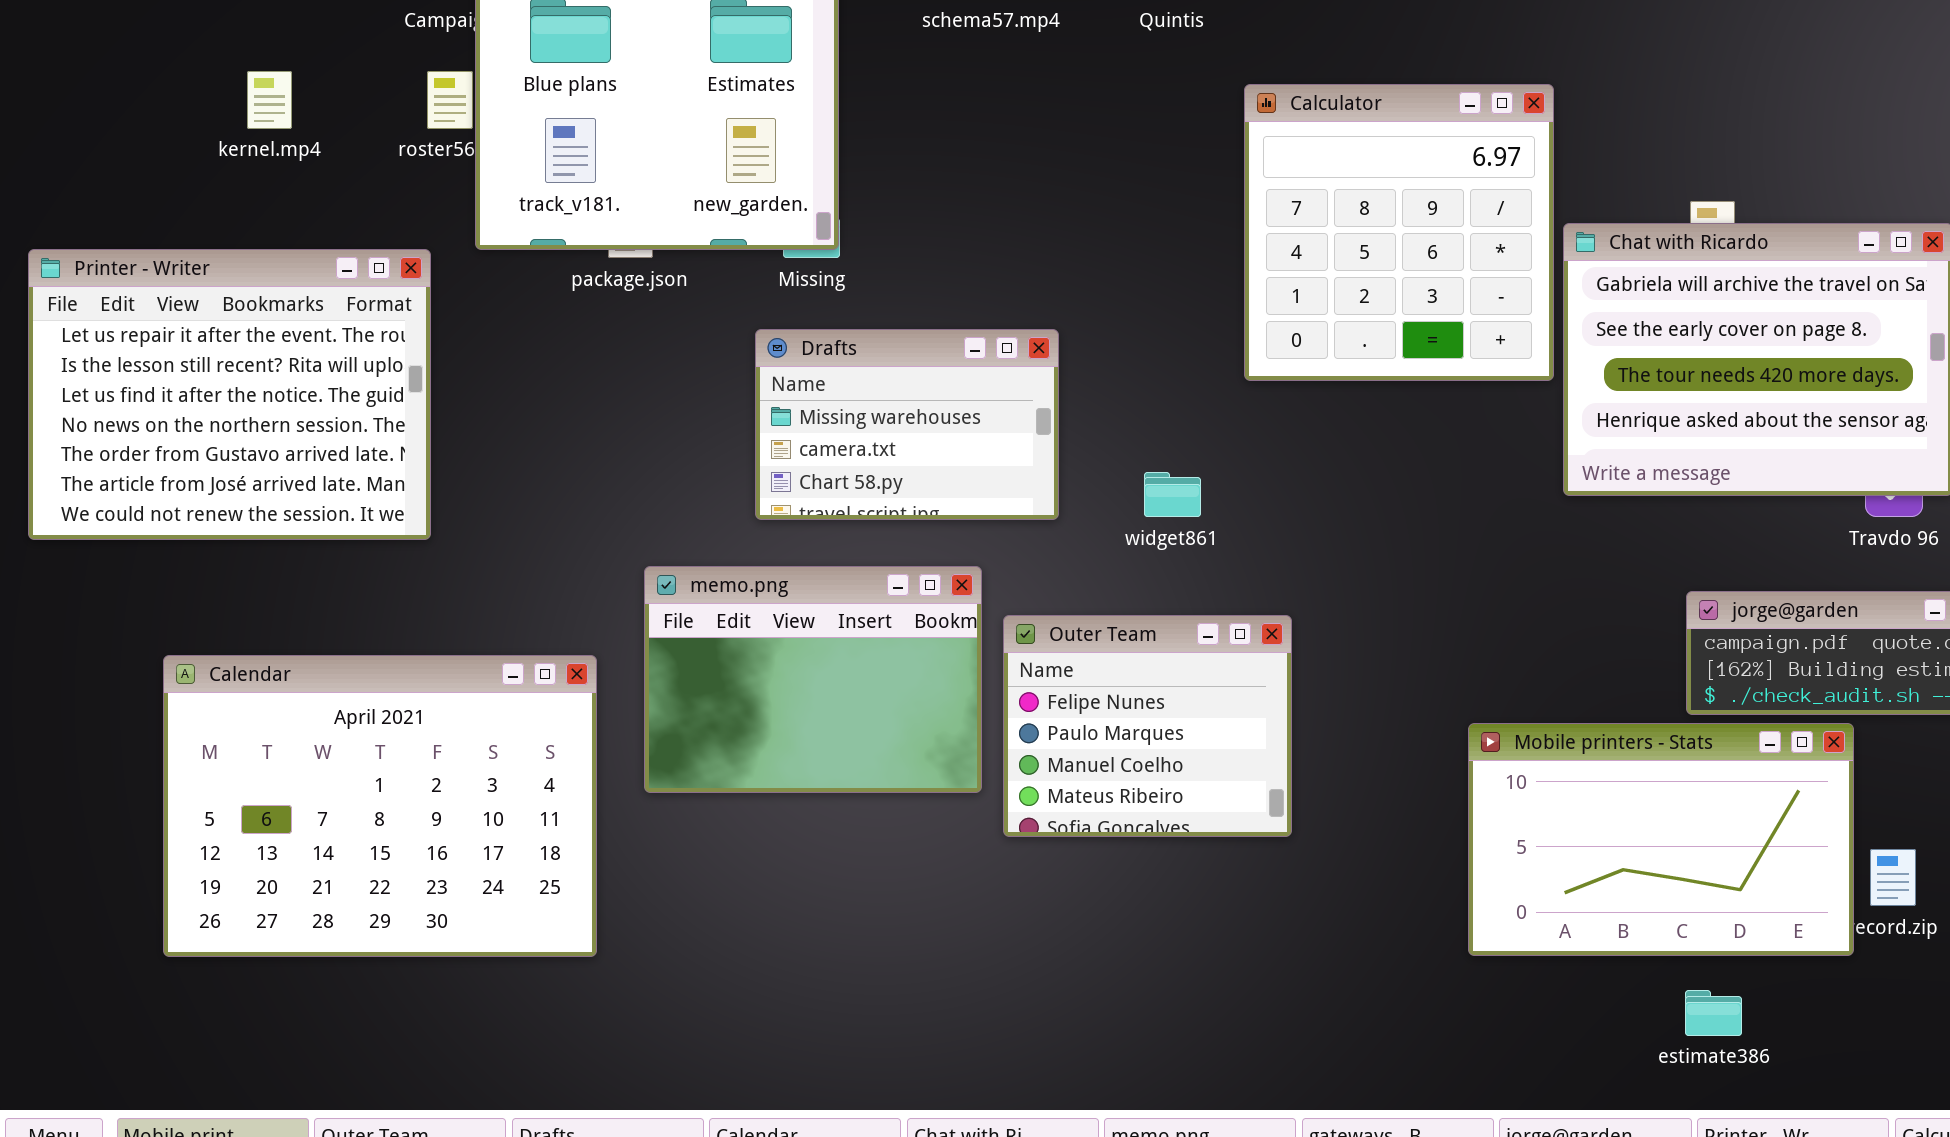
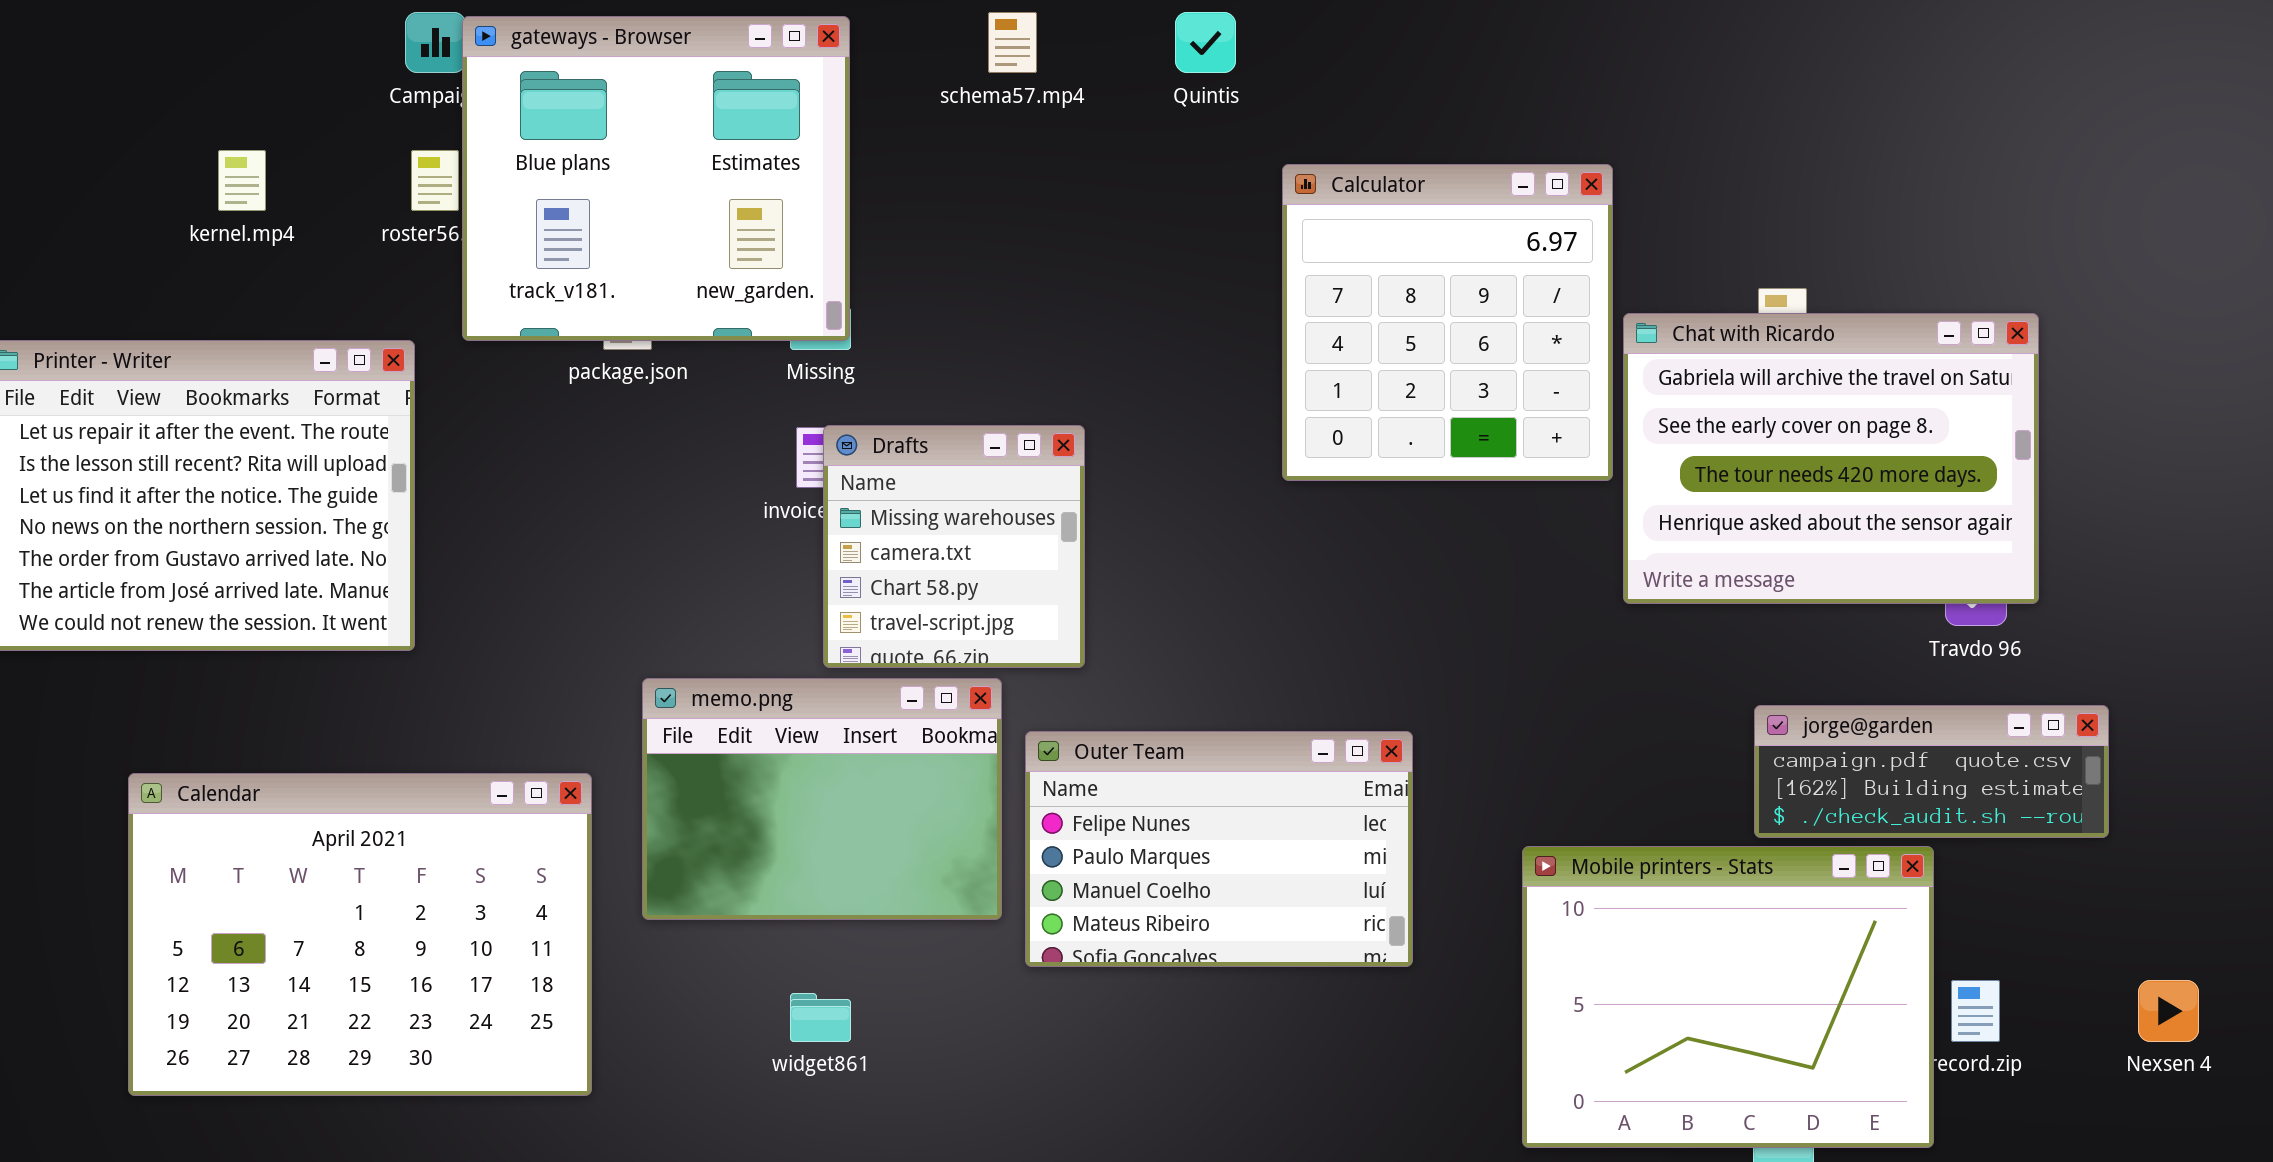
Drafts: [755,329,1059,520] -> [823,425,1085,668], resized
widget861: [1144,472,1201,517] -> [790,993,851,1042], moved
Outer Team: [1003,615,1292,837] -> [1025,731,1413,967], resized
Mobile printers - Stats: [1468,723,1854,956] -> [1522,846,1934,1148], resized

